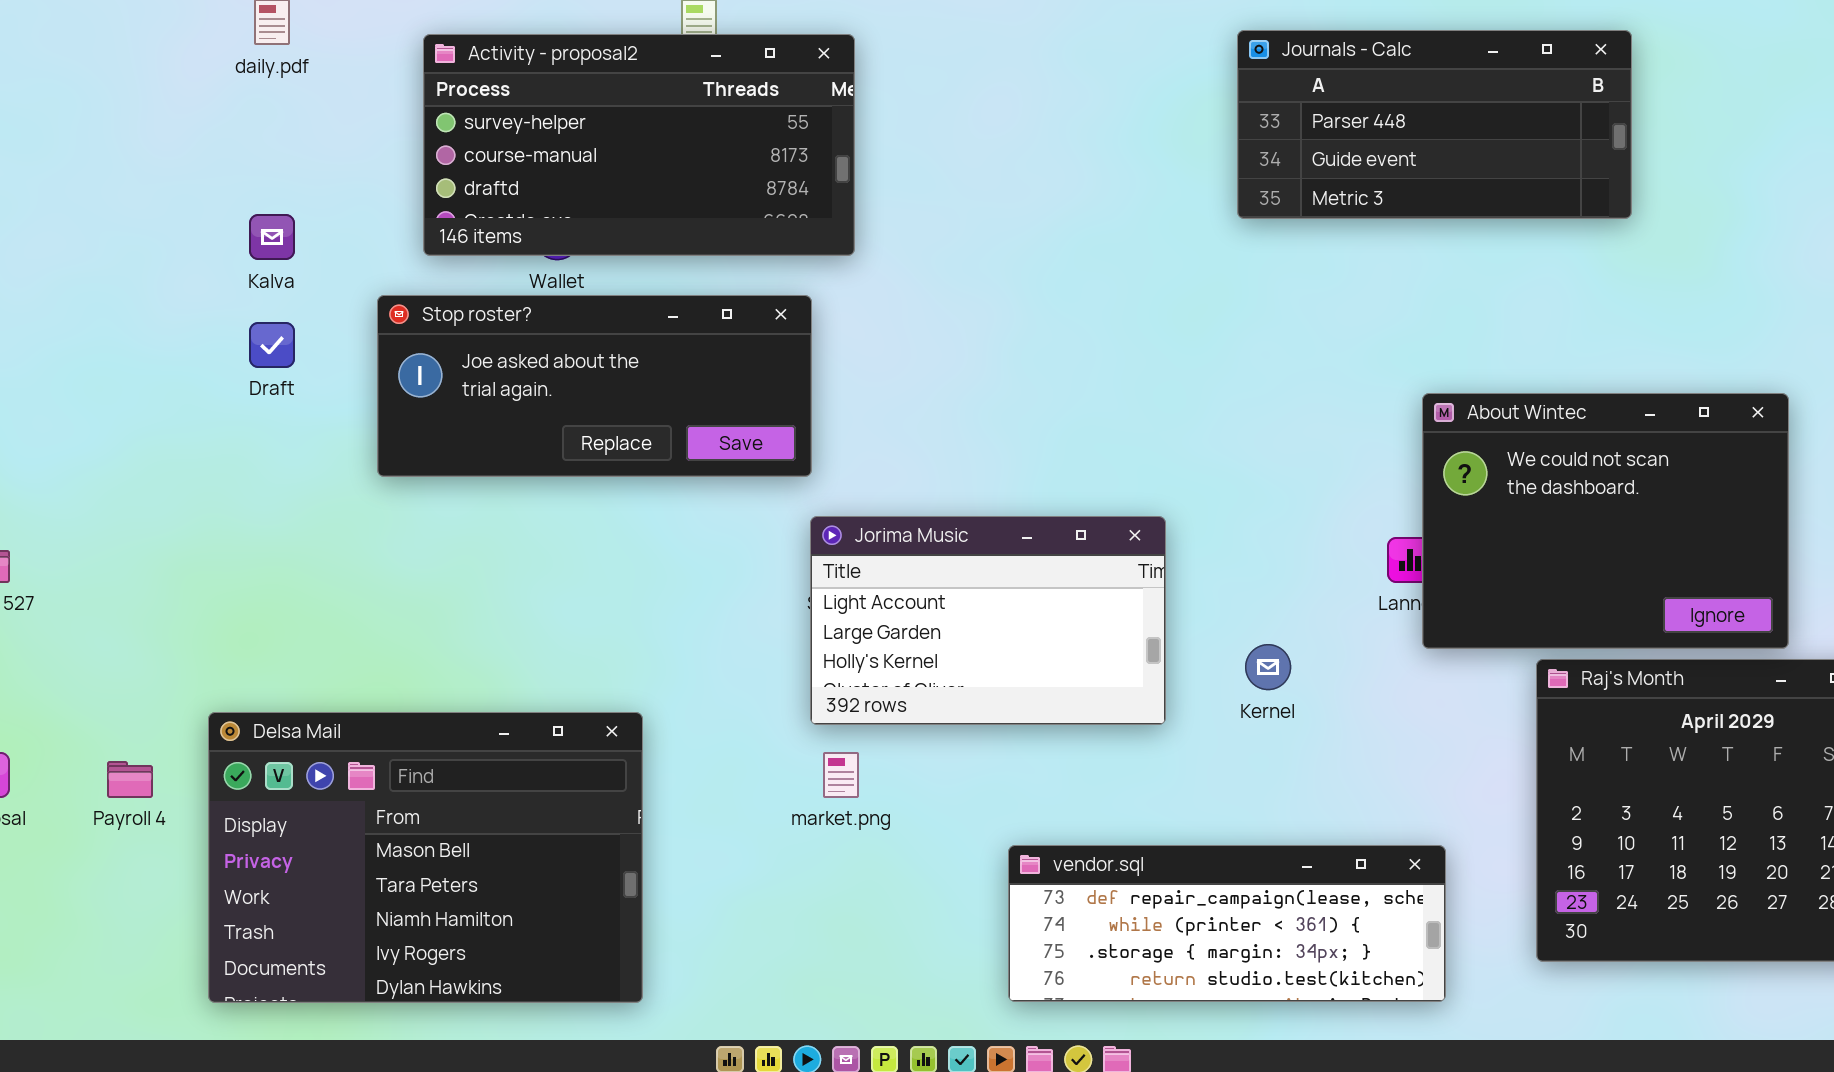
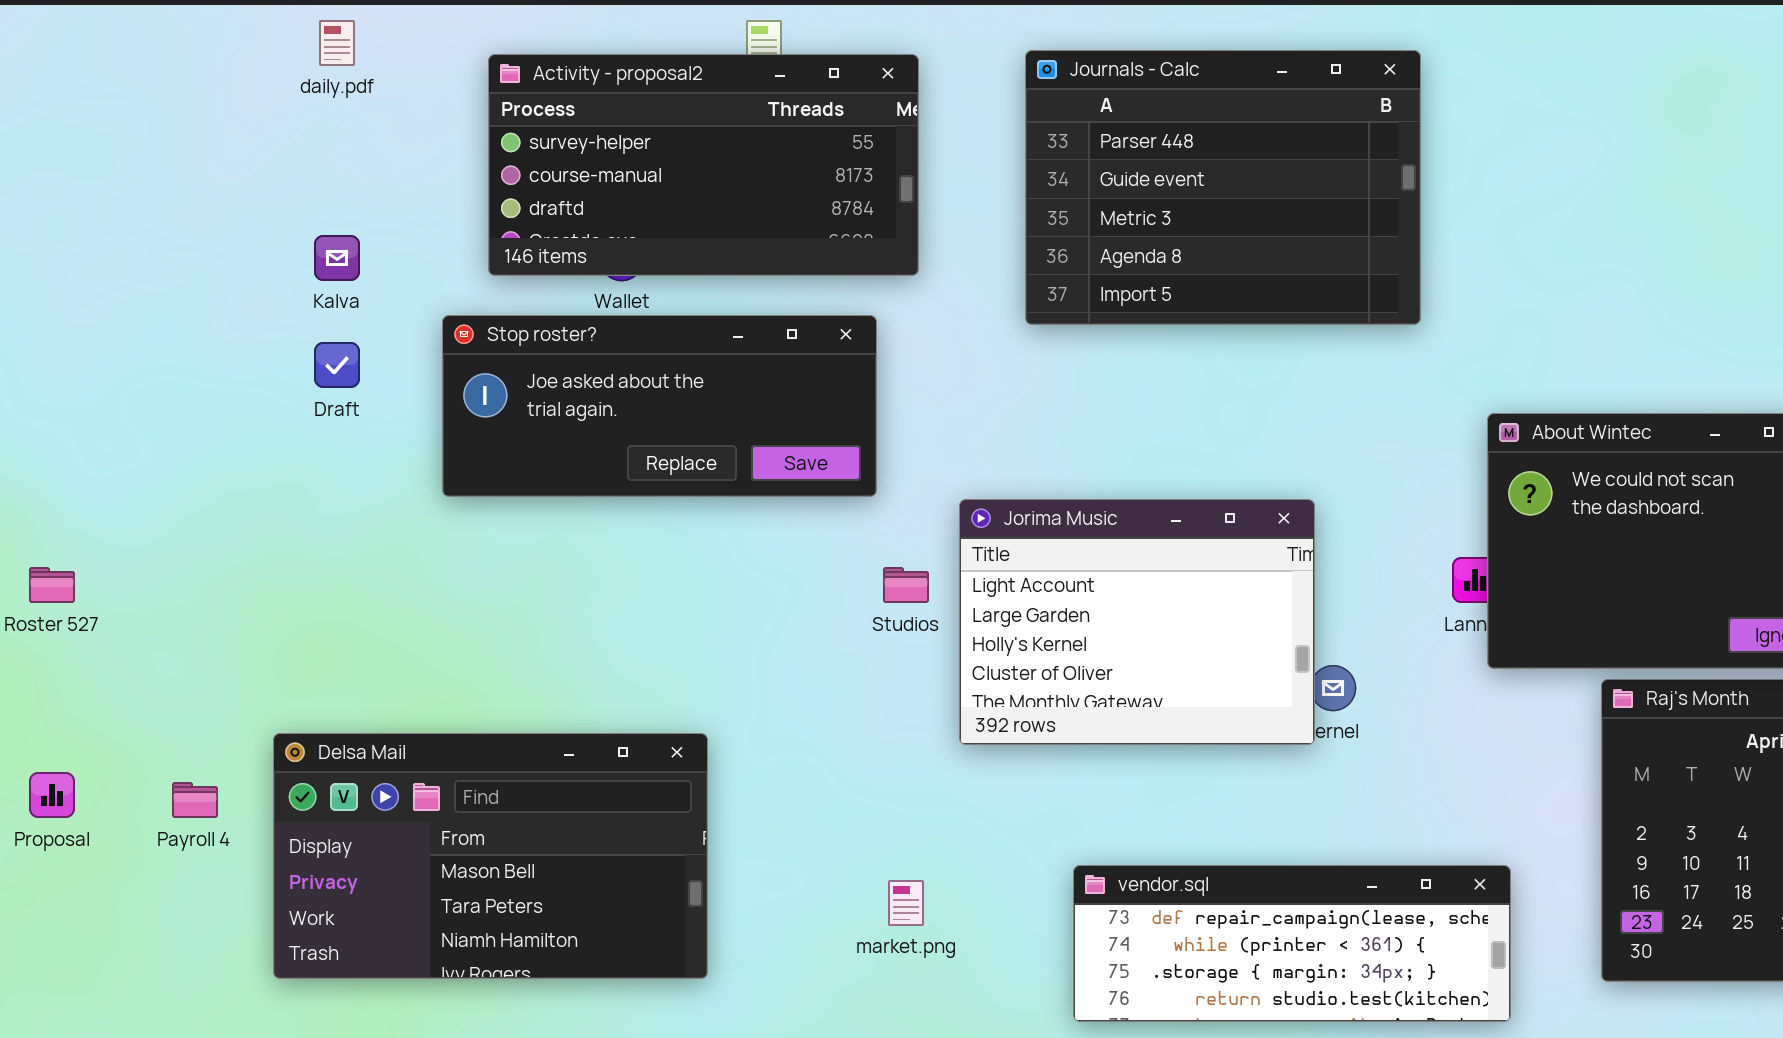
Journals - Calc: [1237,30,1632,219] -> [1025,50,1421,325], moved, resized
Jorima Music: [810,516,1166,725] -> [959,499,1315,745], moved, resized
Delsa Mail: [208,712,643,1003] -> [273,733,708,979], resized
market.png: [823,752,859,798] -> [888,880,924,926], moved

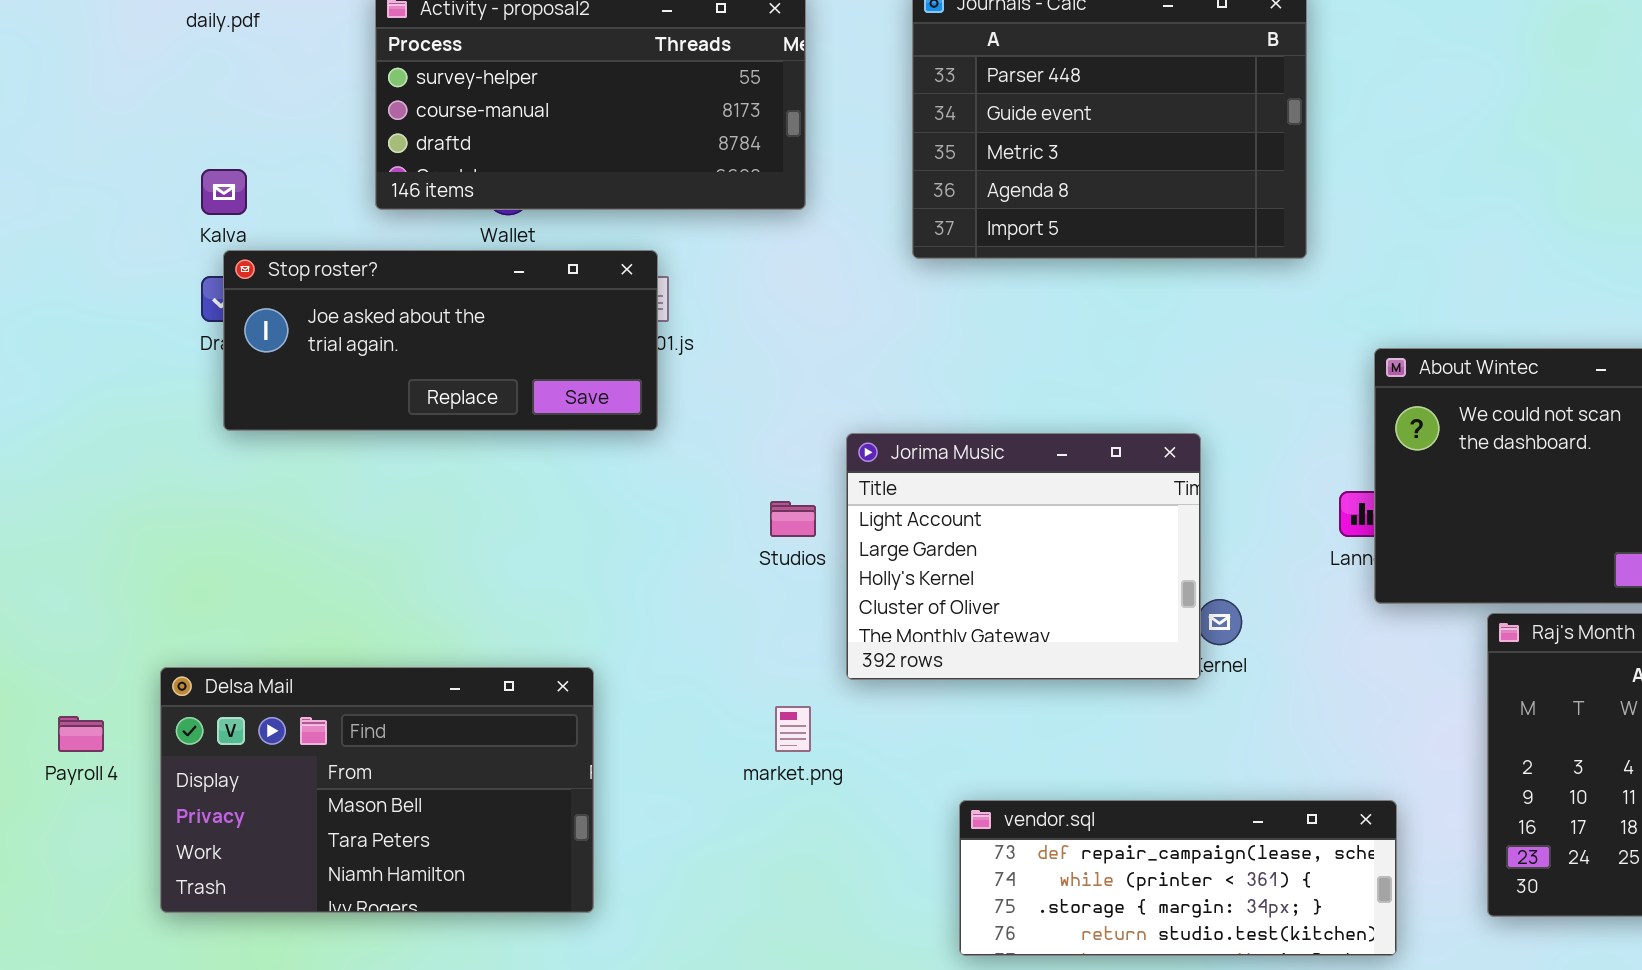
Stop roster?: [442,315,877,497] -> [223,250,658,431], moved
market.png: [888,880,924,926] -> [775,706,811,752], moved

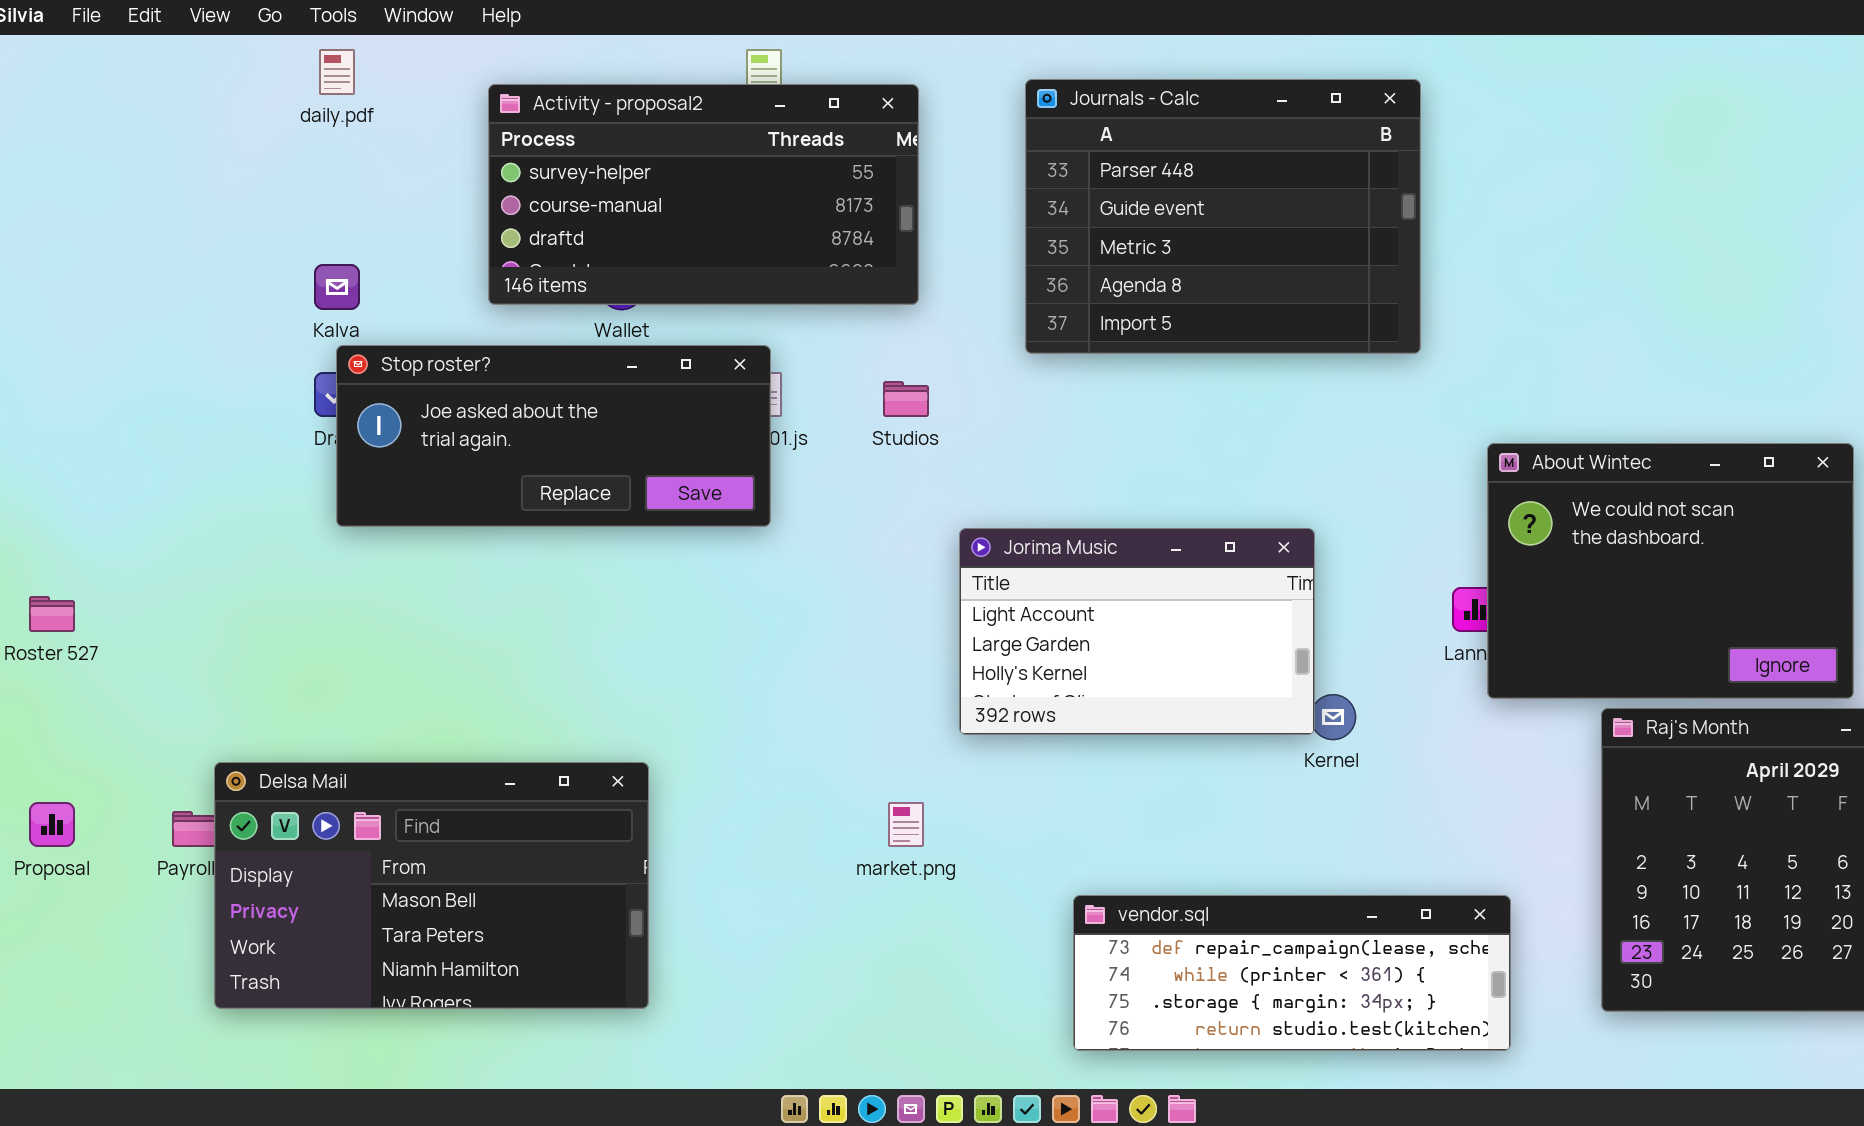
Jorima Music: [846,433,1201,680] -> [959,528,1315,735], resized
Studios: [770,501,816,537] -> [883,381,929,417], moved
Delsa Mail: [160,667,594,913] -> [214,762,649,1009], moved

